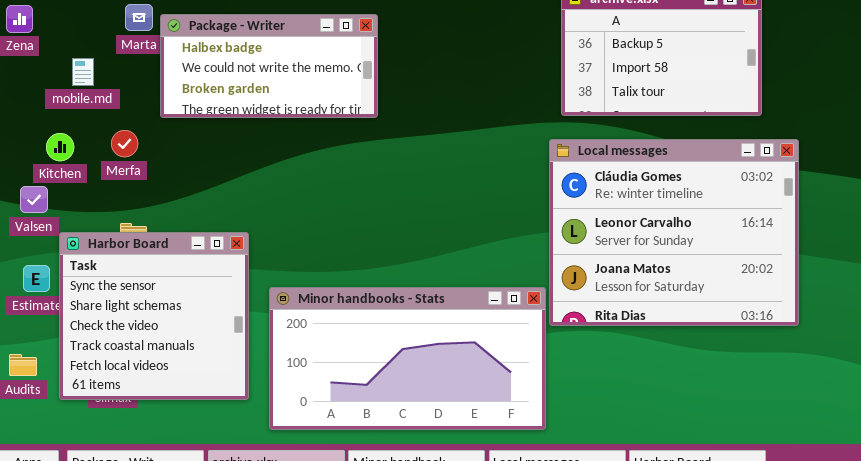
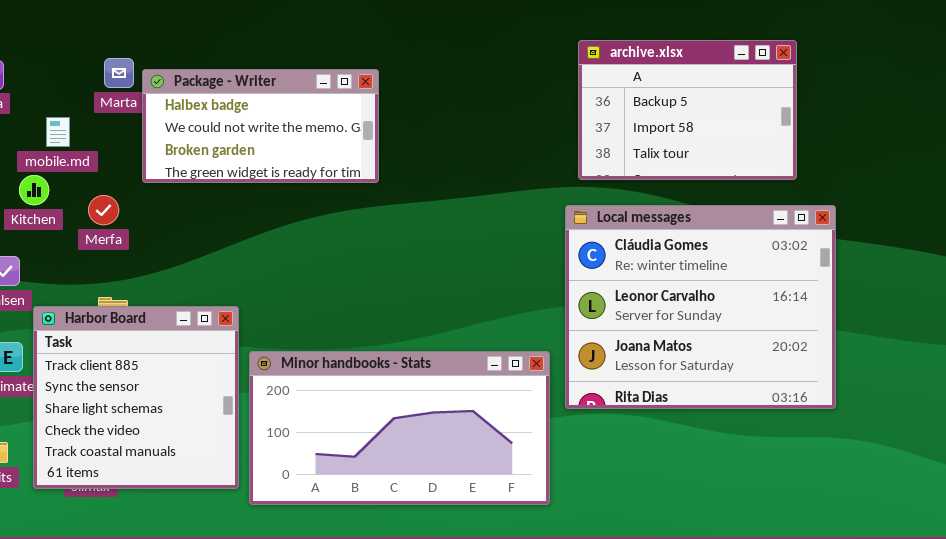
Kitchen: [46,133,74,161] -> [19,175,49,205], moved
Harbor Board: [59,232,249,400] -> [33,306,239,489], scrolled up 1 row
Minor handbooks - Stats: [269,287,546,430] -> [249,351,550,505], moved

